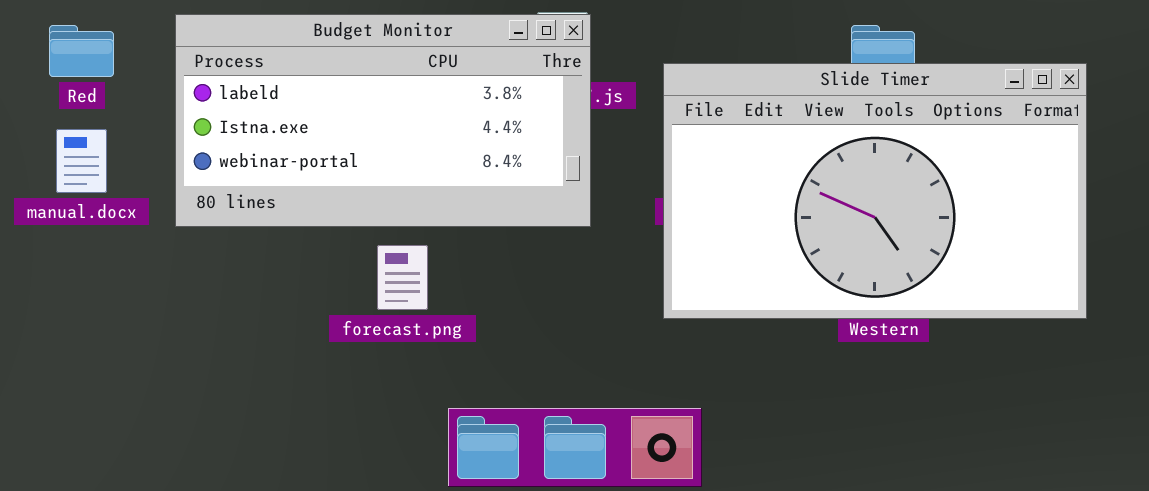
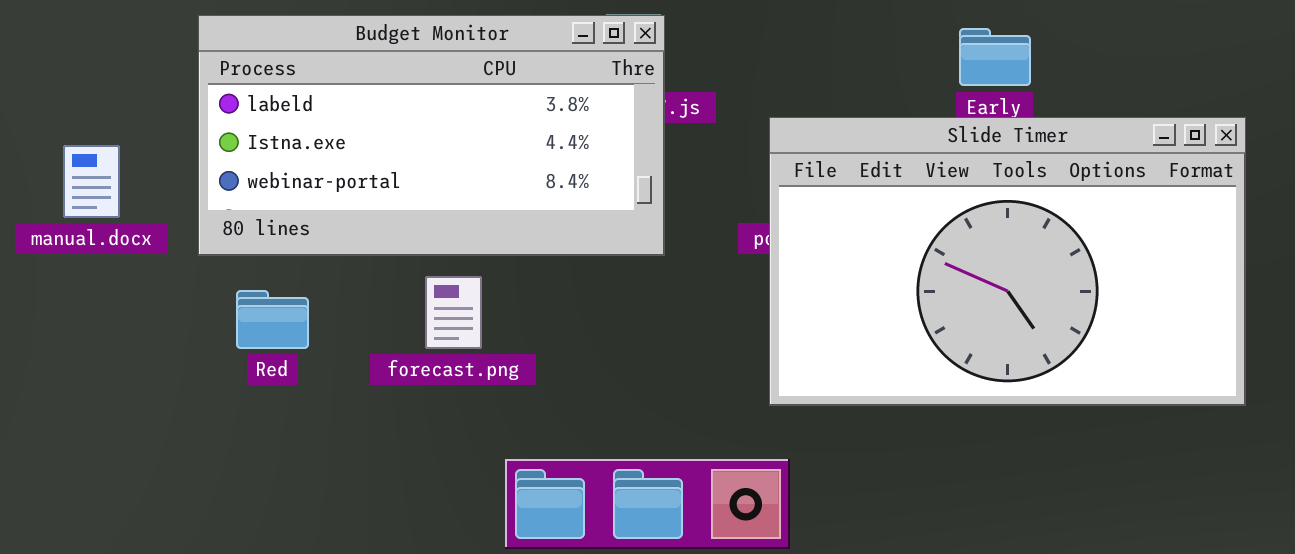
Red: [49,25,114,77] -> [236,290,309,349], moved
Slide Timer: [663,63,1087,319] -> [769,117,1246,406], moved

